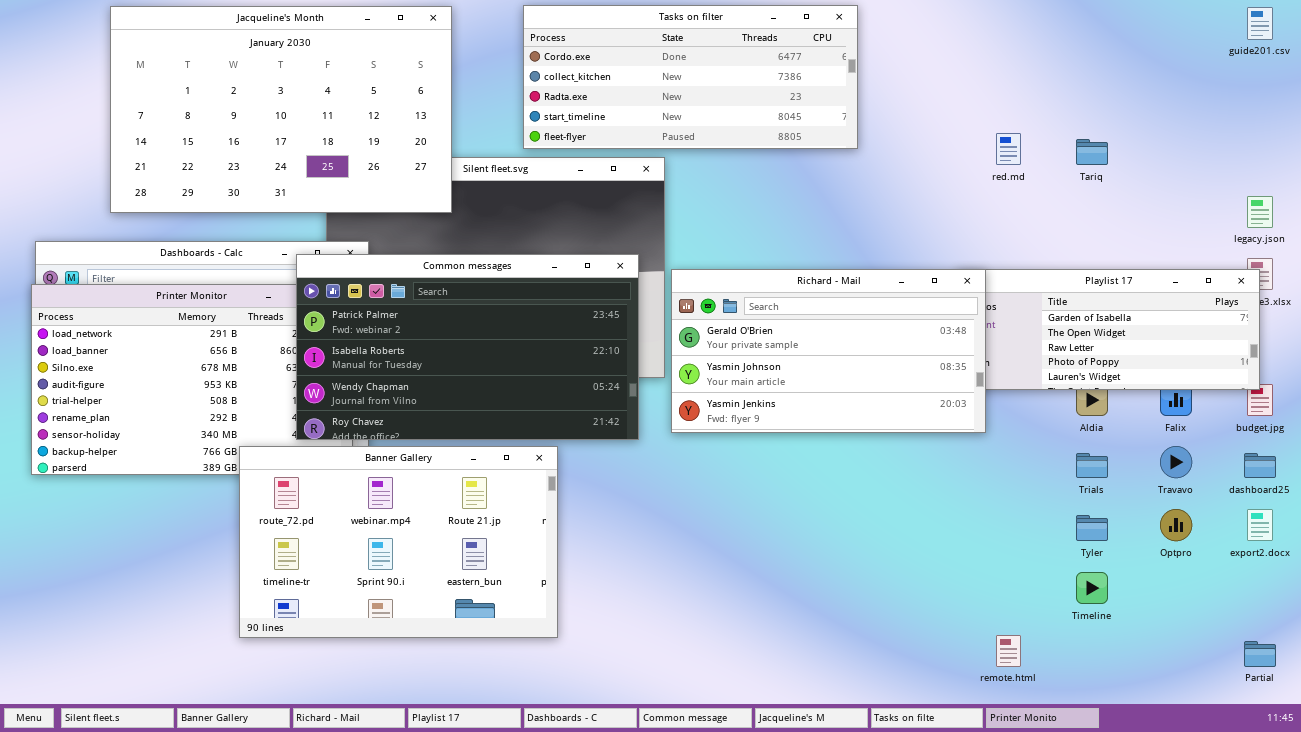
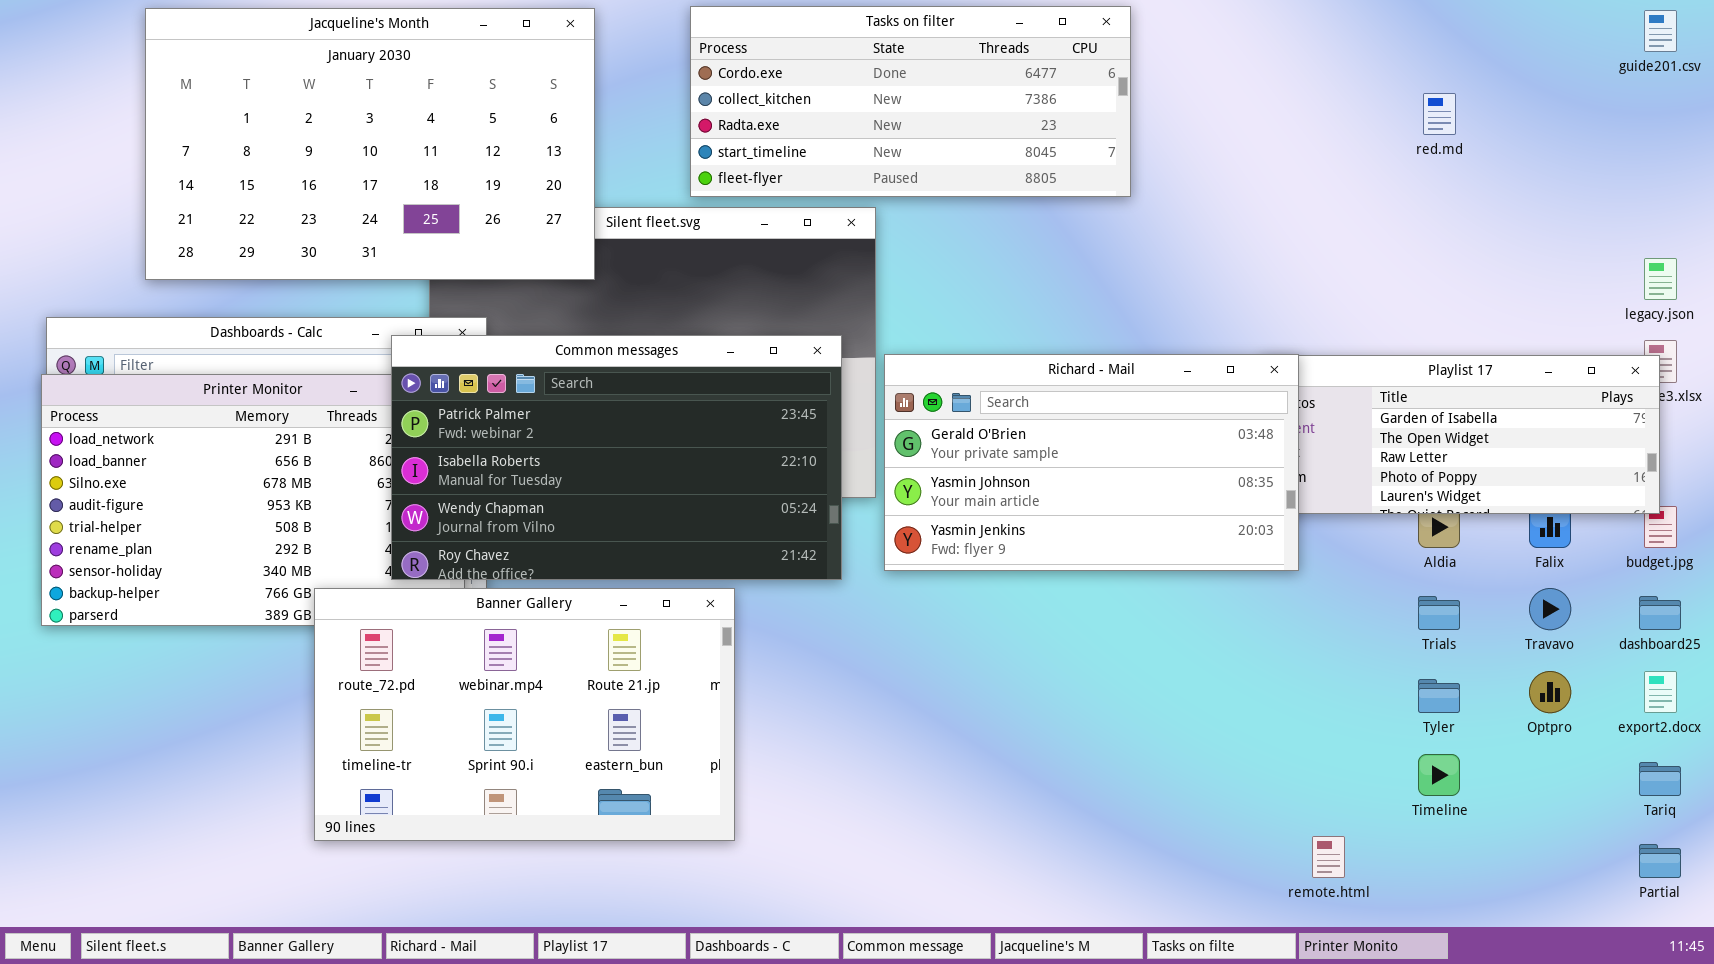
red.md: [996,133,1021,165] -> [1423,93,1456,135], moved
Tariq: [1076,139,1108,165] -> [1639,762,1681,796], moved

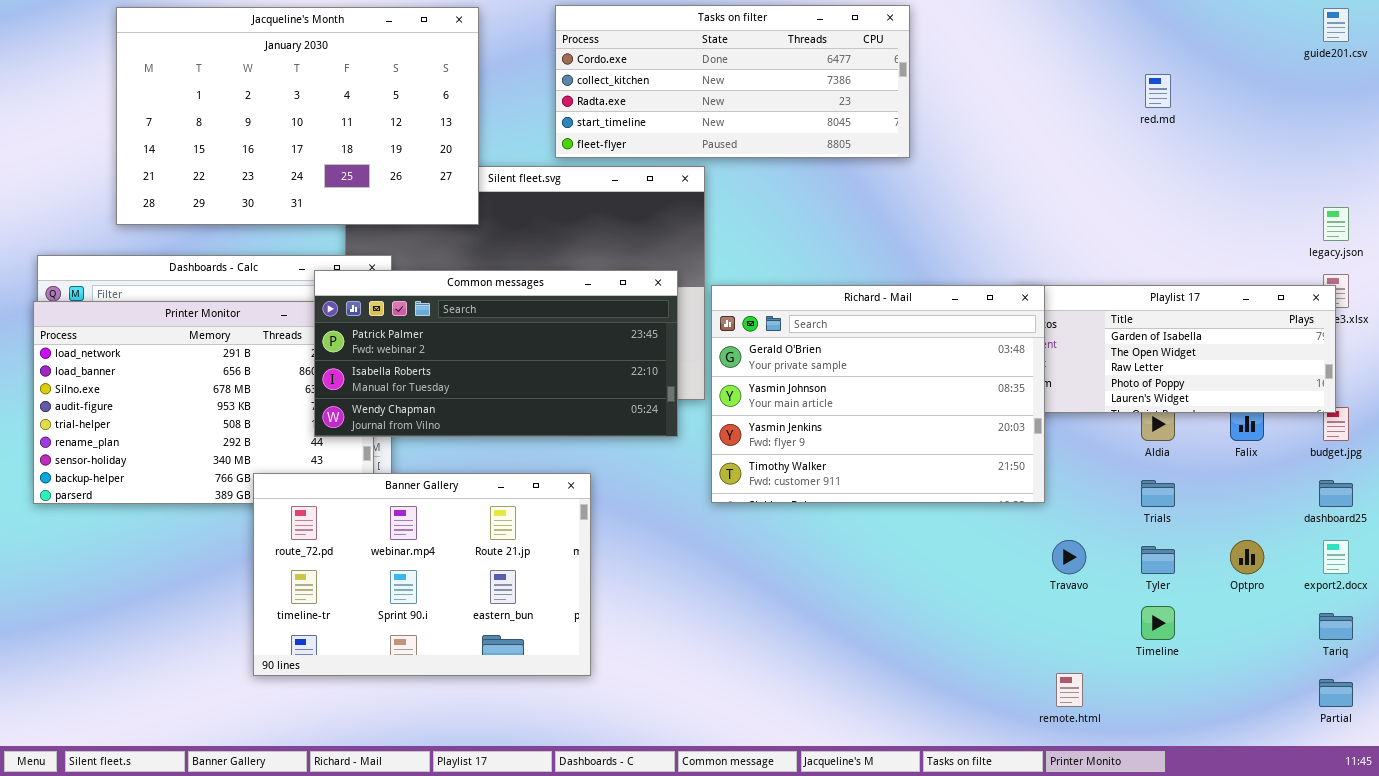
Common messages: [391,335,842,580] -> [314,270,678,437], resized
Richard - Mail: [884,354,1299,571] -> [711,285,1045,503], resized
Travavo: [1529,588,1571,630] -> [1052,540,1086,574], moved

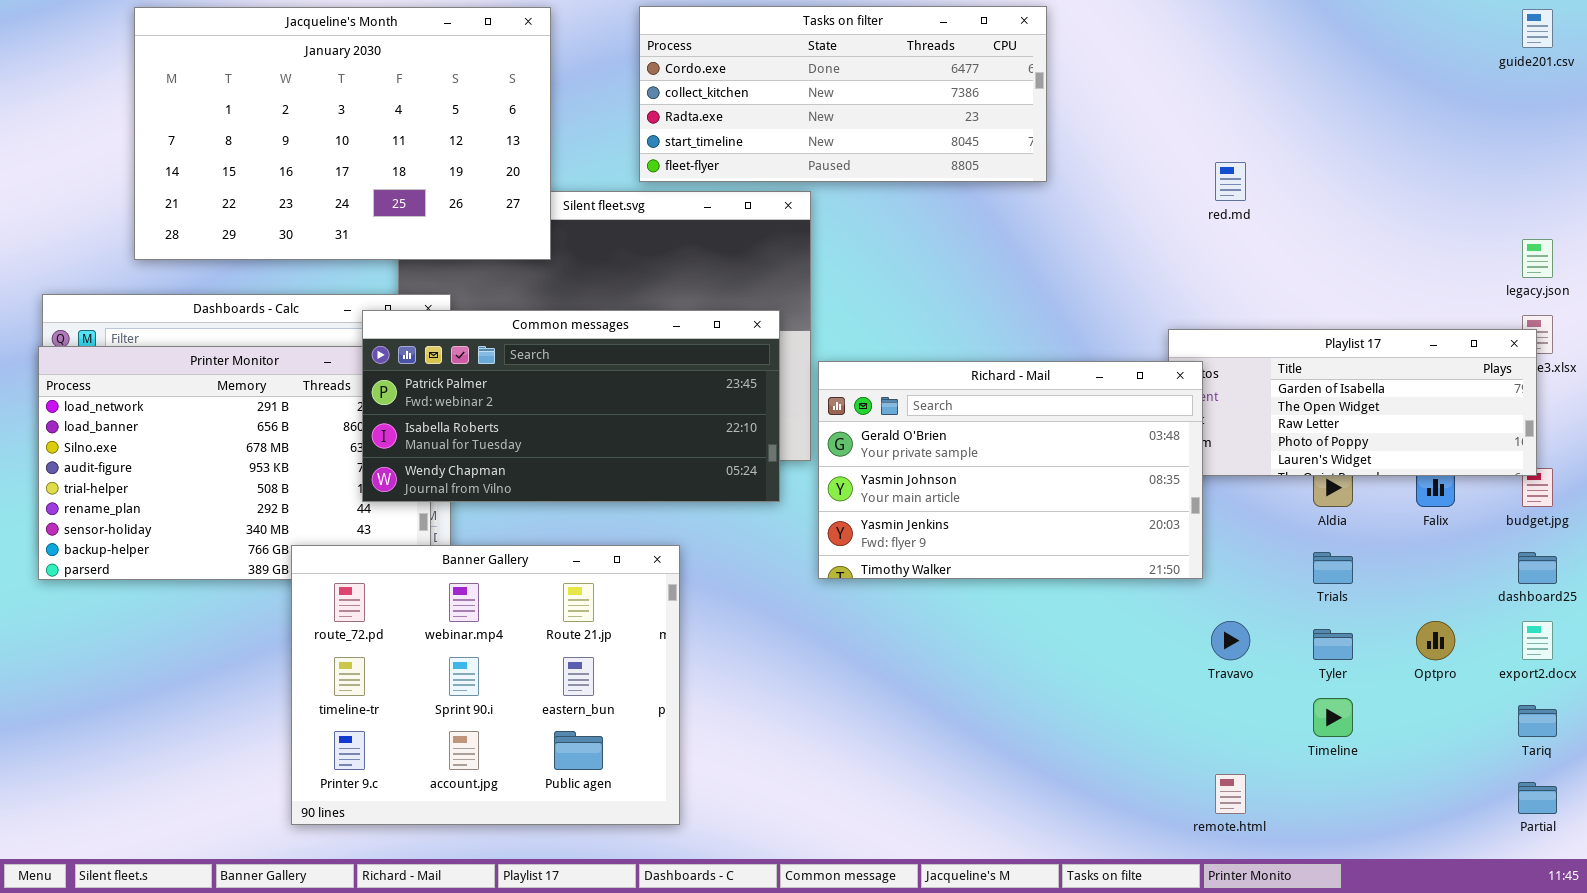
red.md: [1145,74,1171,108] -> [1215,162,1246,201], moved
Richard - Mail: [711,285,1045,503] -> [818,361,1203,579], resized
Banner Gallery: [253,473,591,676] -> [291,545,680,825], resized

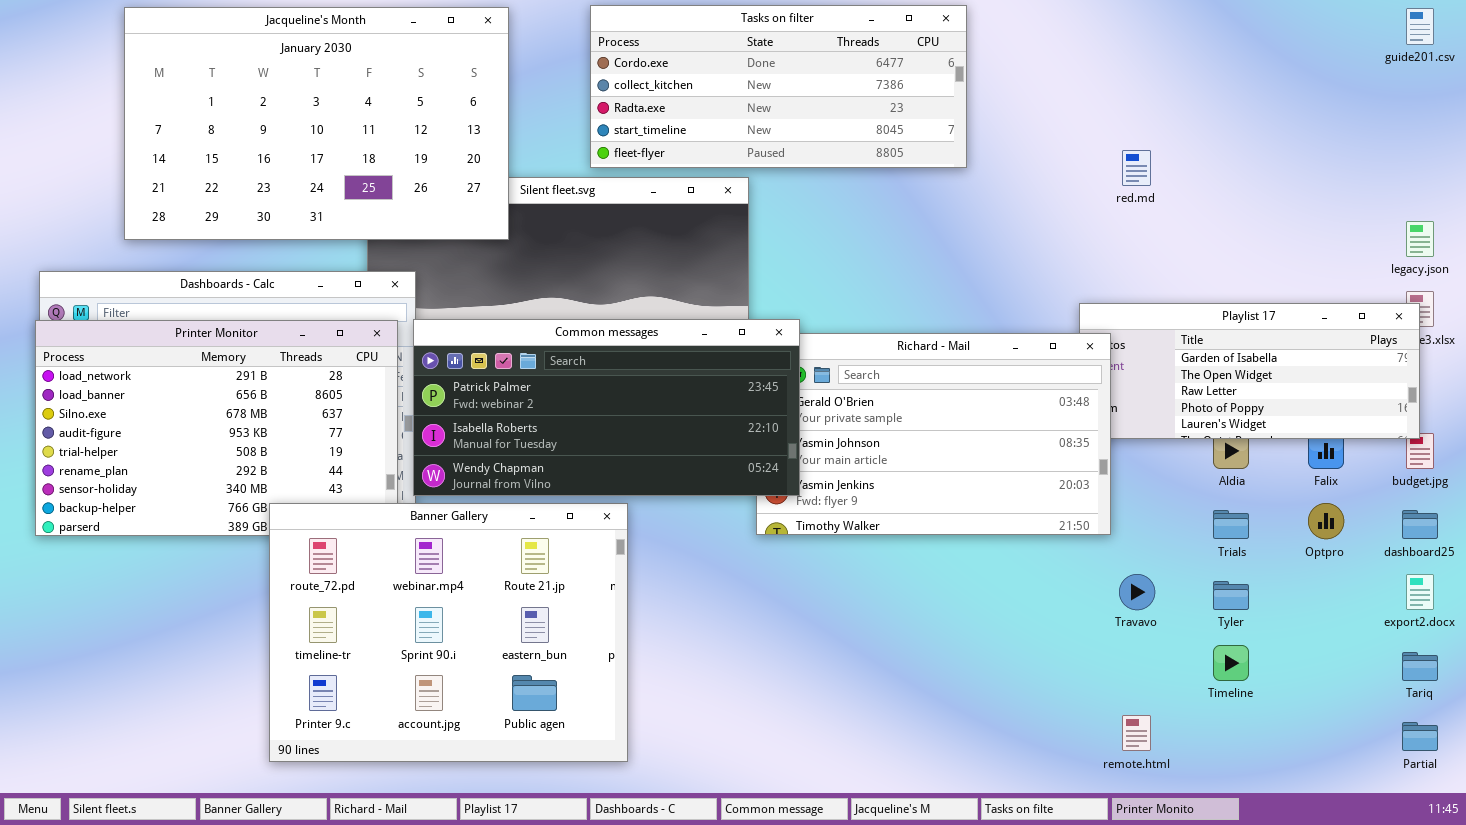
Common messages: [362,310,780,502] -> [413,319,800,496], moved
Optpro: [1416,621,1455,660] -> [1308,503,1344,539], moved

